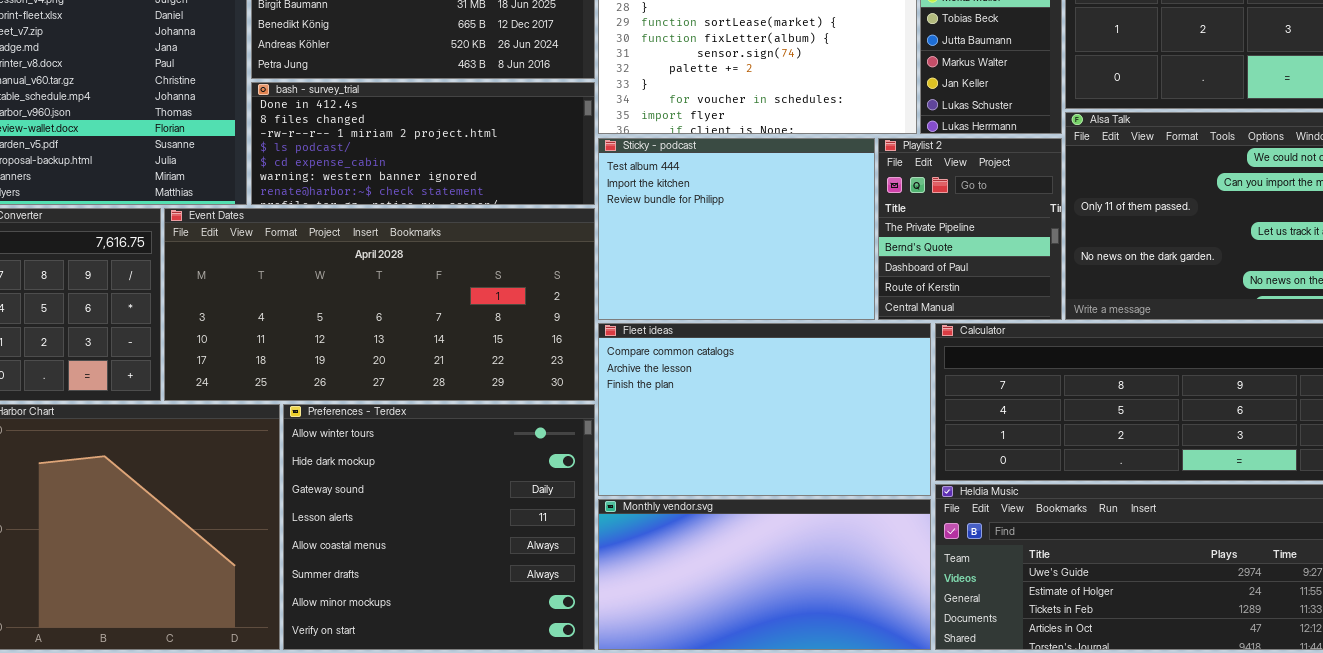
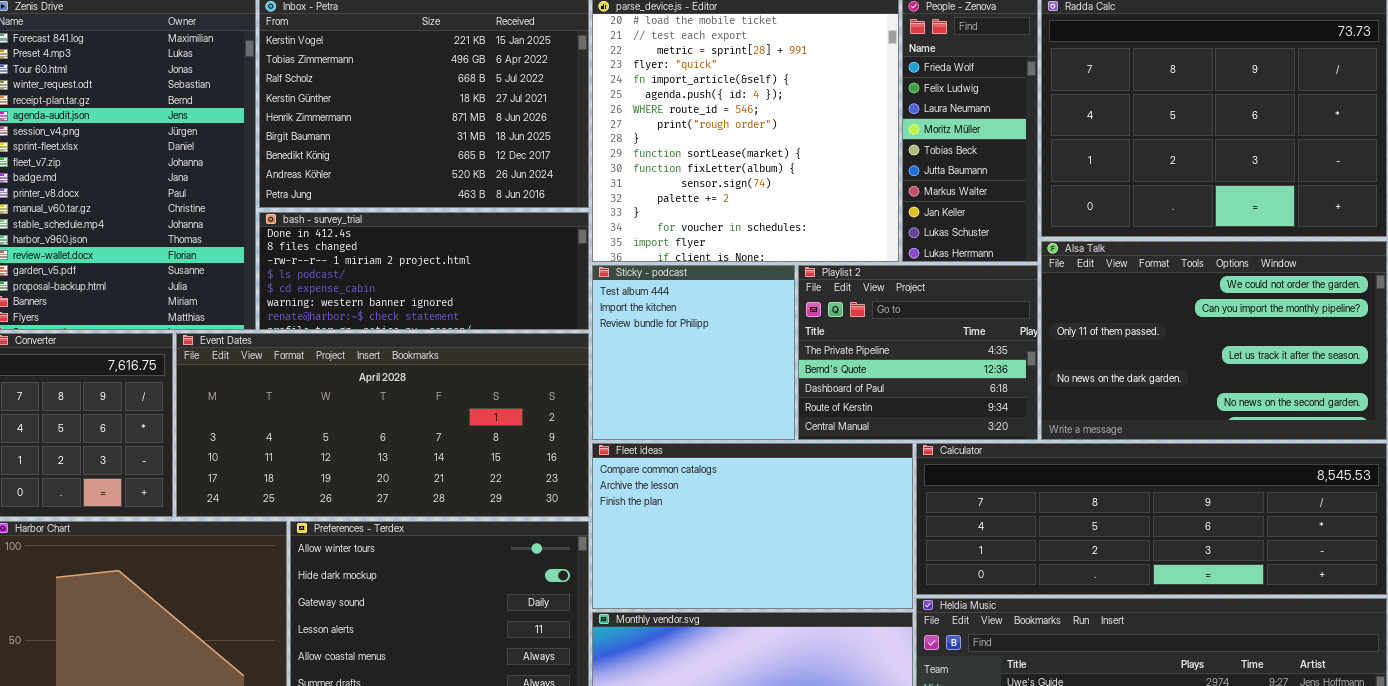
Sticky - podcast: [598,138,875,320] -> [592,265,795,440], resized
Playlist 2: [878,138,1062,320] -> [798,265,1038,440], resized

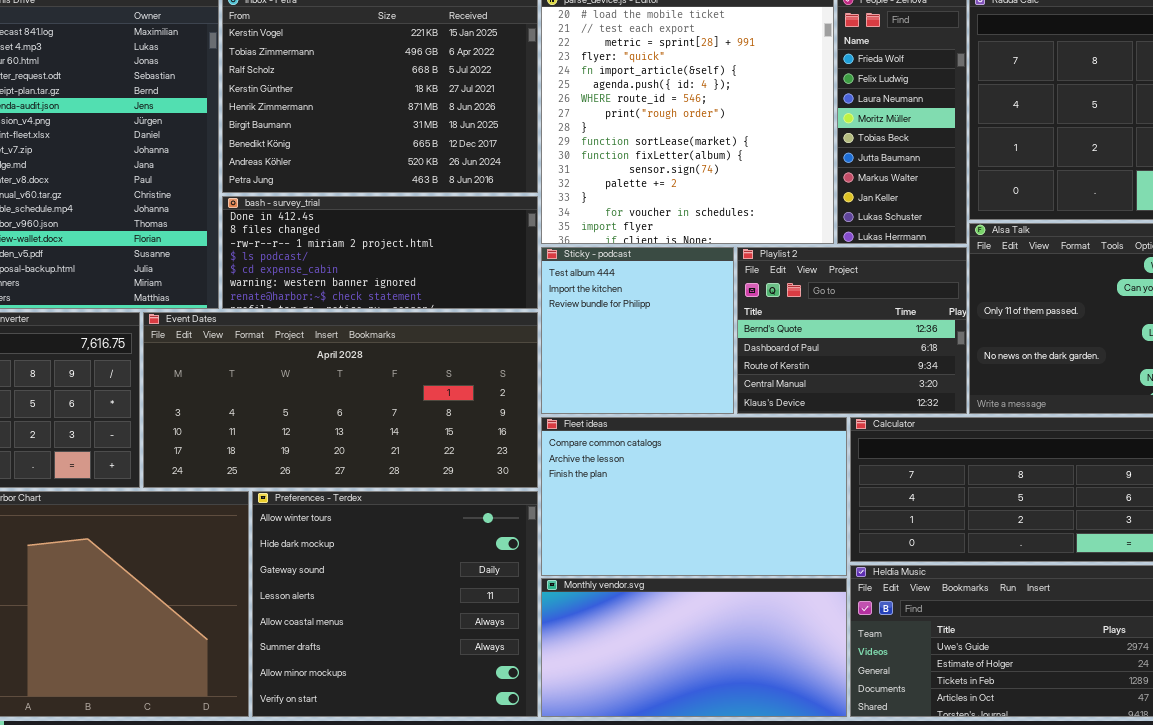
Playlist 2: [798,265,1038,440] -> [737,247,967,414], scrolled down 1 row

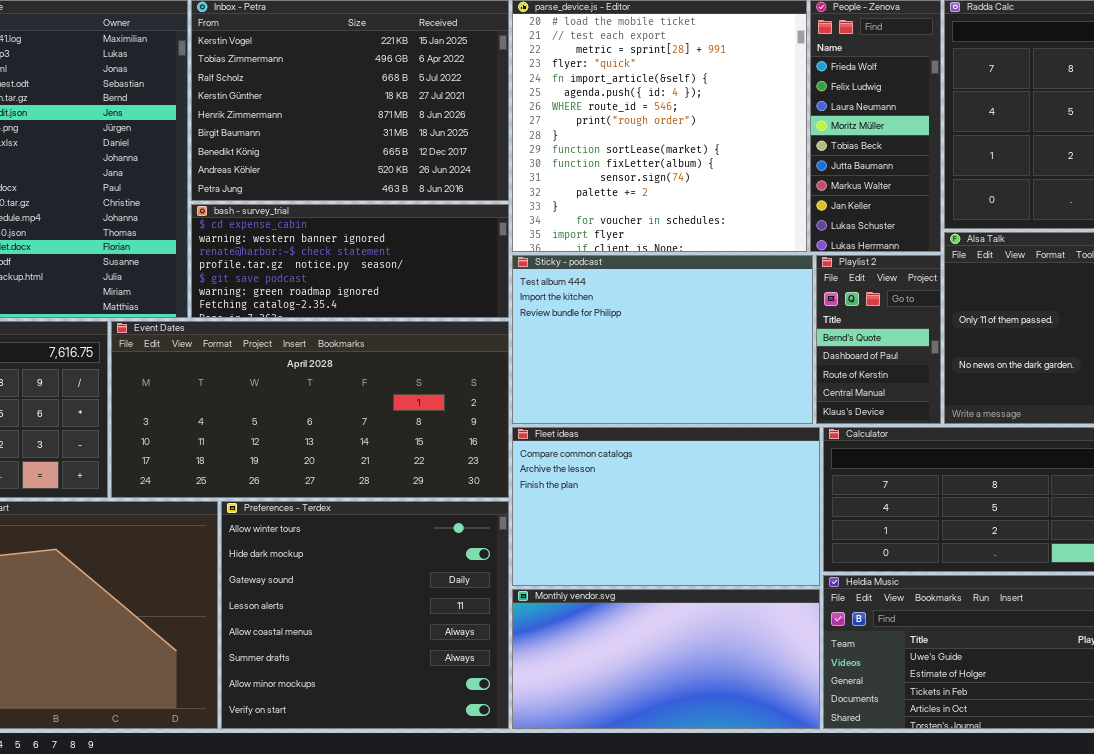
bash - survey_trial: [222,196,538,309] -> [191,204,509,318], scrolled down 4 rows
Sticky - podcast: [541,247,734,414] -> [512,255,813,424], resized
Playlist 2: [737,247,967,414] -> [816,255,941,424], resized

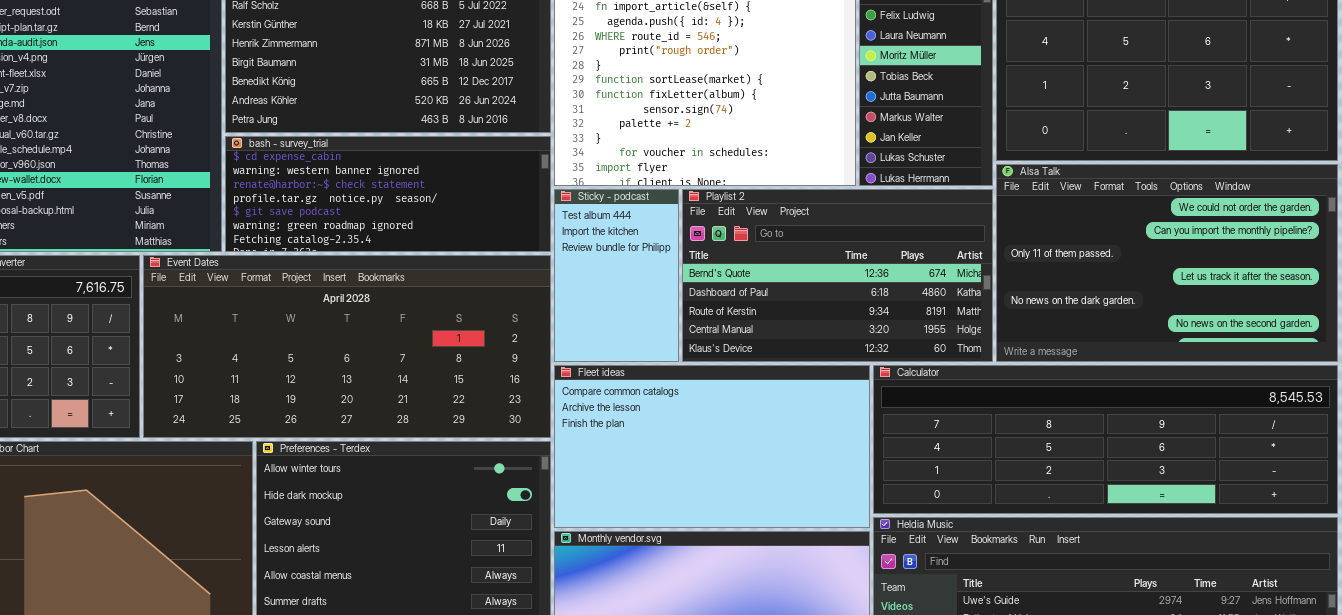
Sticky - podcast: [512,255,813,424] -> [554,189,679,362], resized
Playlist 2: [816,255,941,424] -> [682,189,993,362], resized

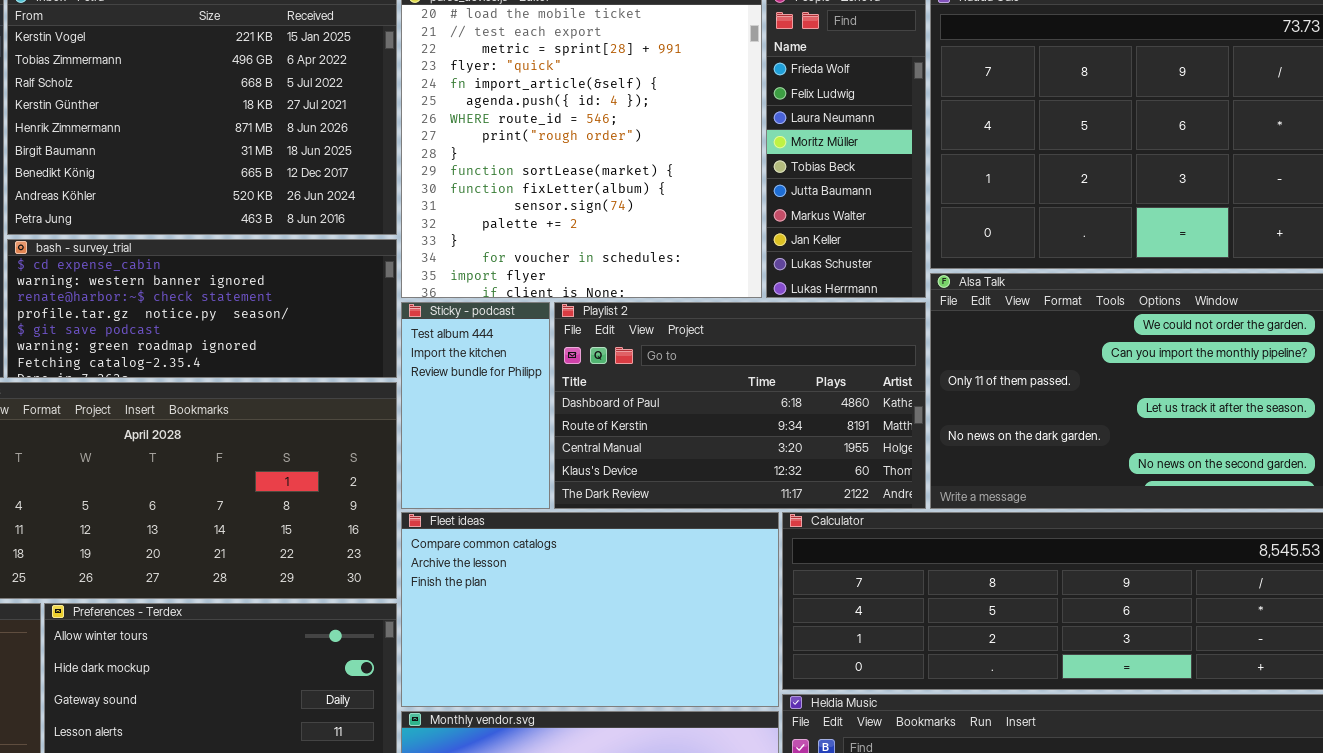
Playlist 2: [682,189,993,362] -> [554,302,926,509], scrolled down 1 row

